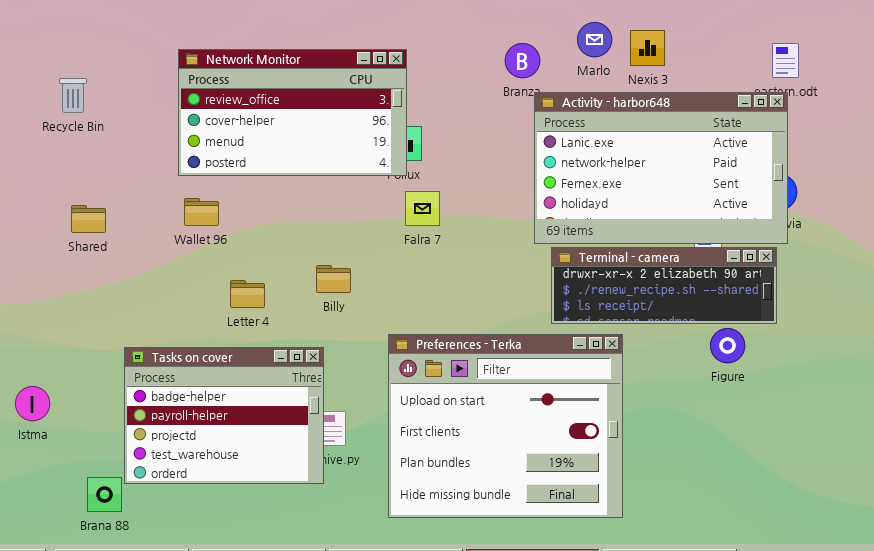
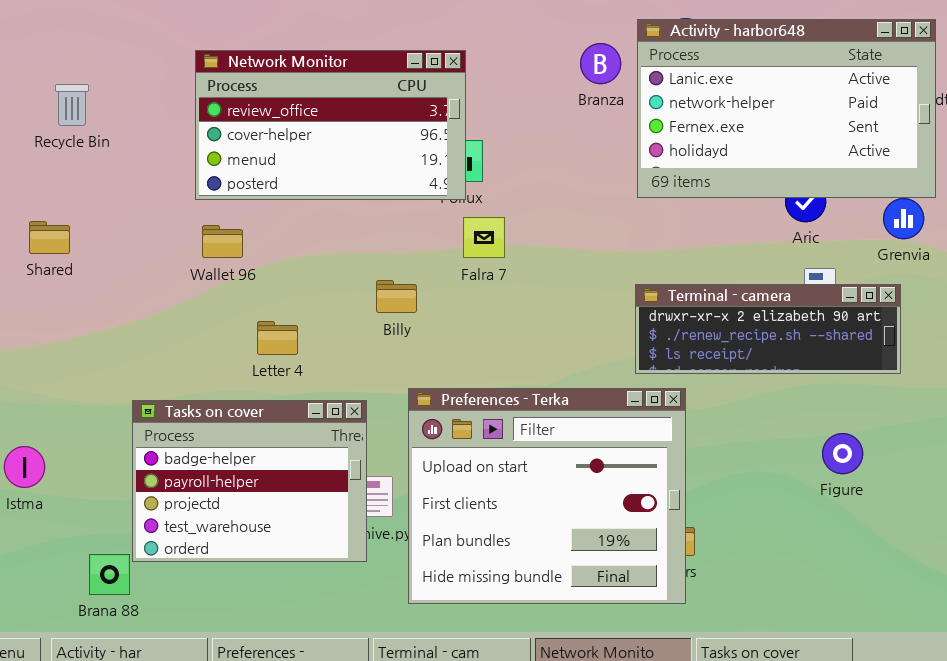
Activity - harbor648: [534,92,788,244] -> [637,19,936,198], moved
Shared: [71,205,106,233] -> [29,221,70,254], moved
Billy: [316,265,351,293] -> [376,280,417,313], moved
Figure: [710,328,745,363] -> [822,433,863,474], moved
Preferences - Terka: [388,334,623,518] -> [408,388,686,604], moved

